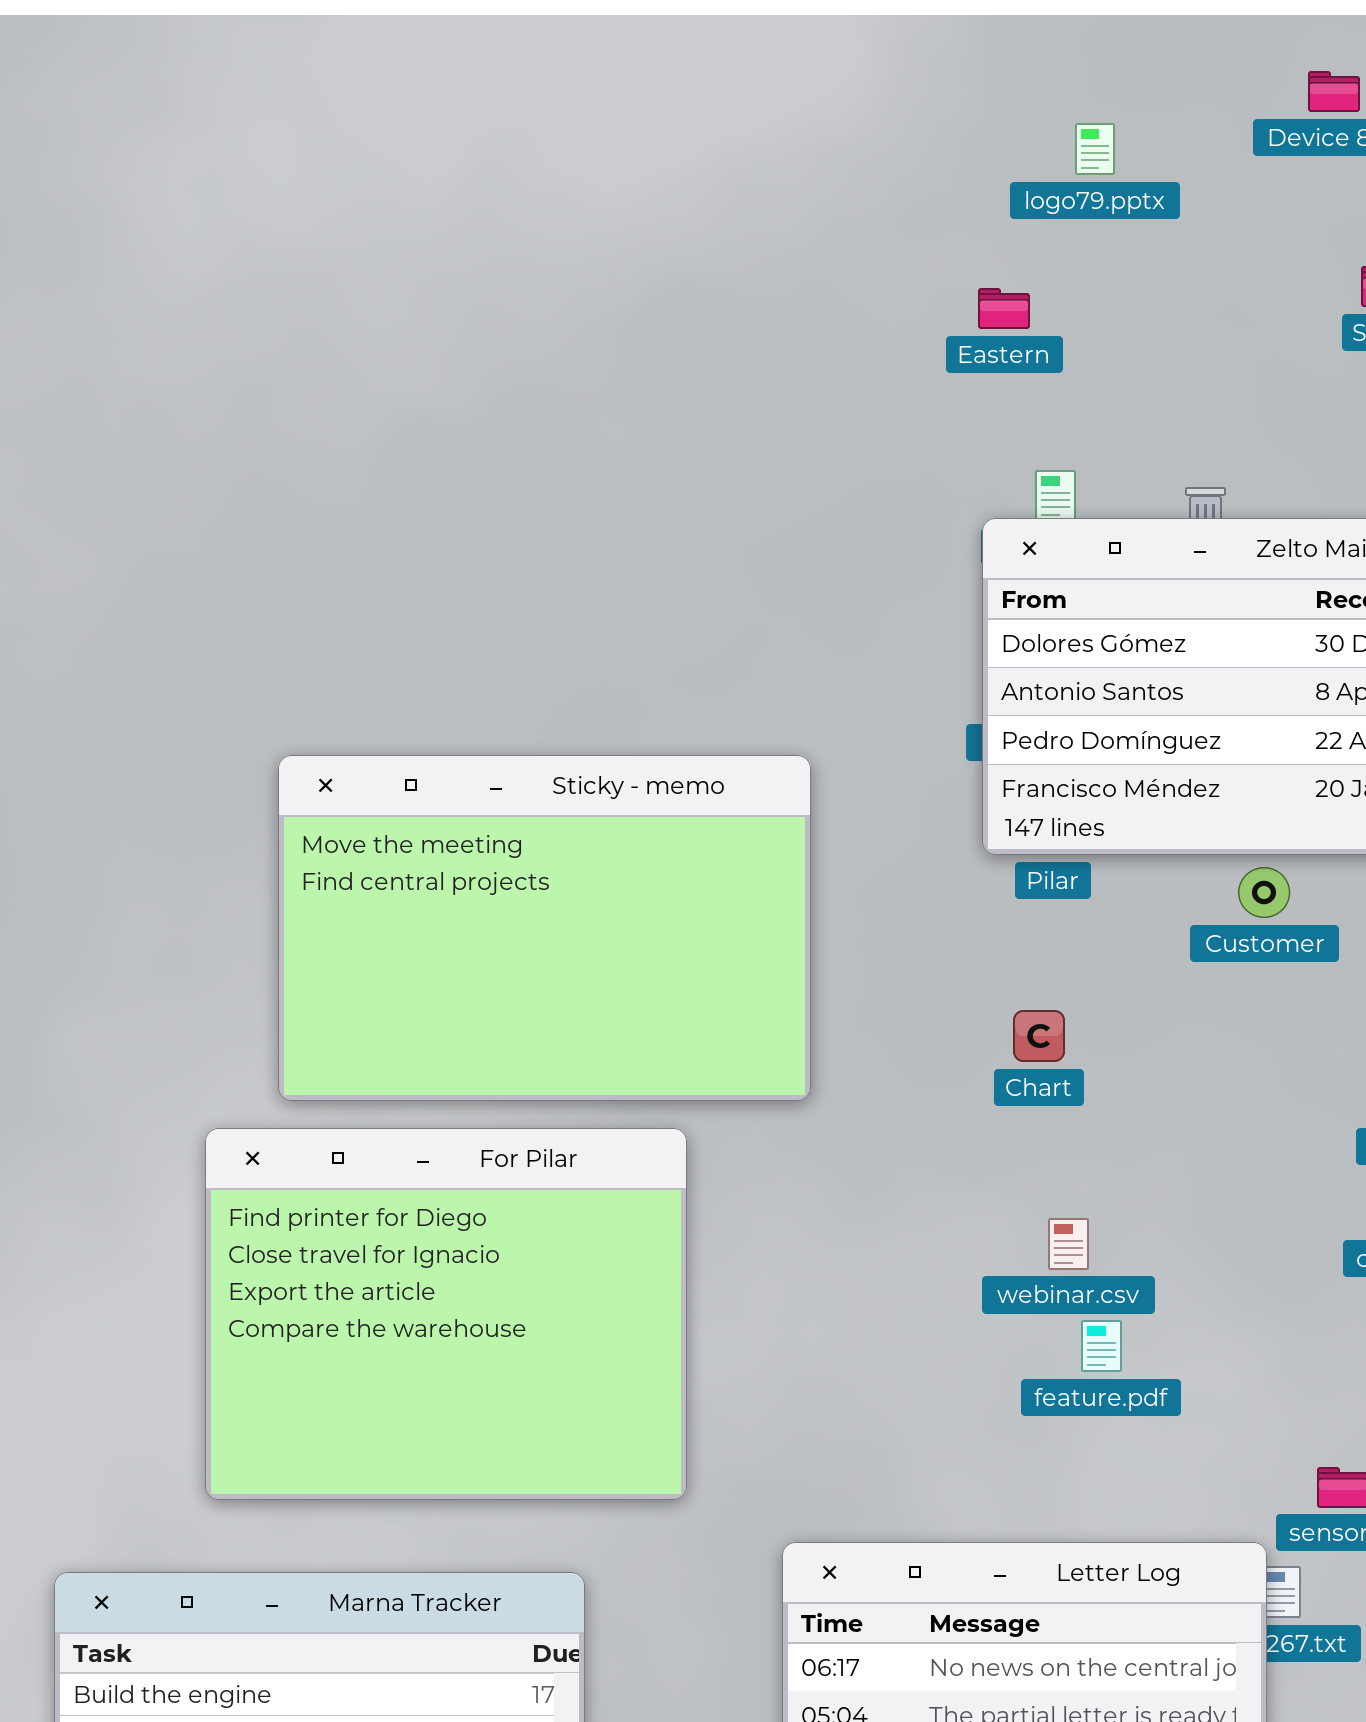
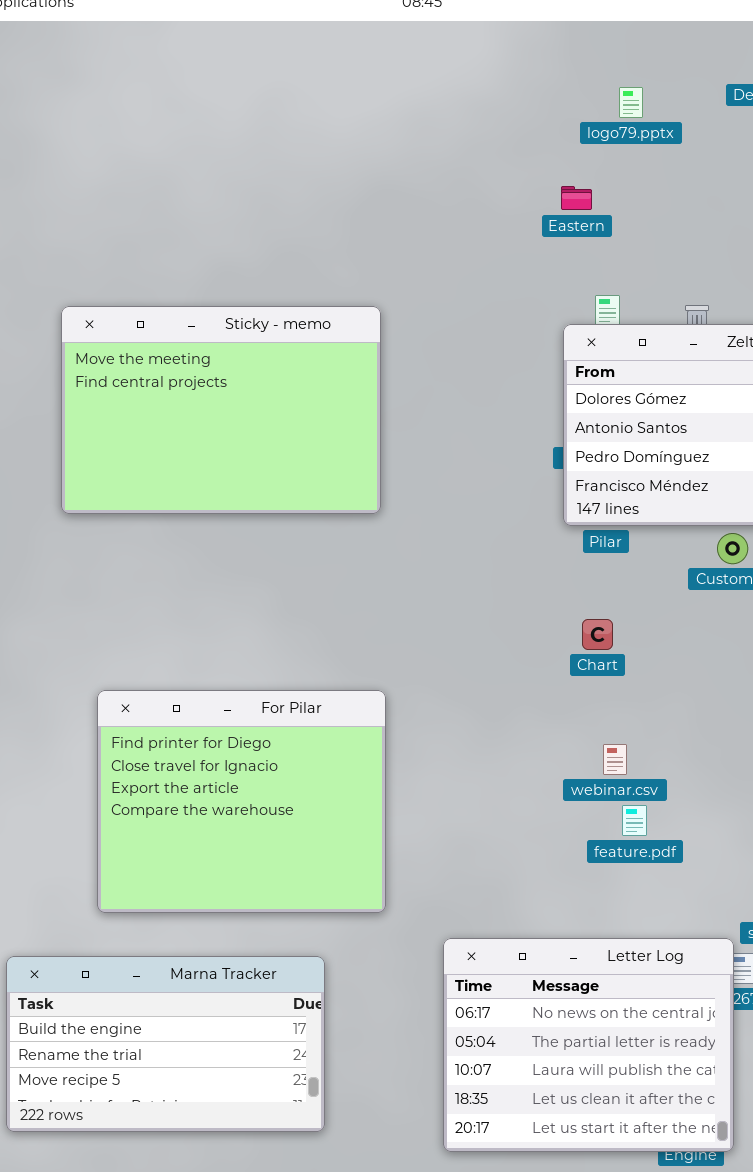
Sticky - memo: [278,755,811,1101] -> [61,306,381,514], moved

